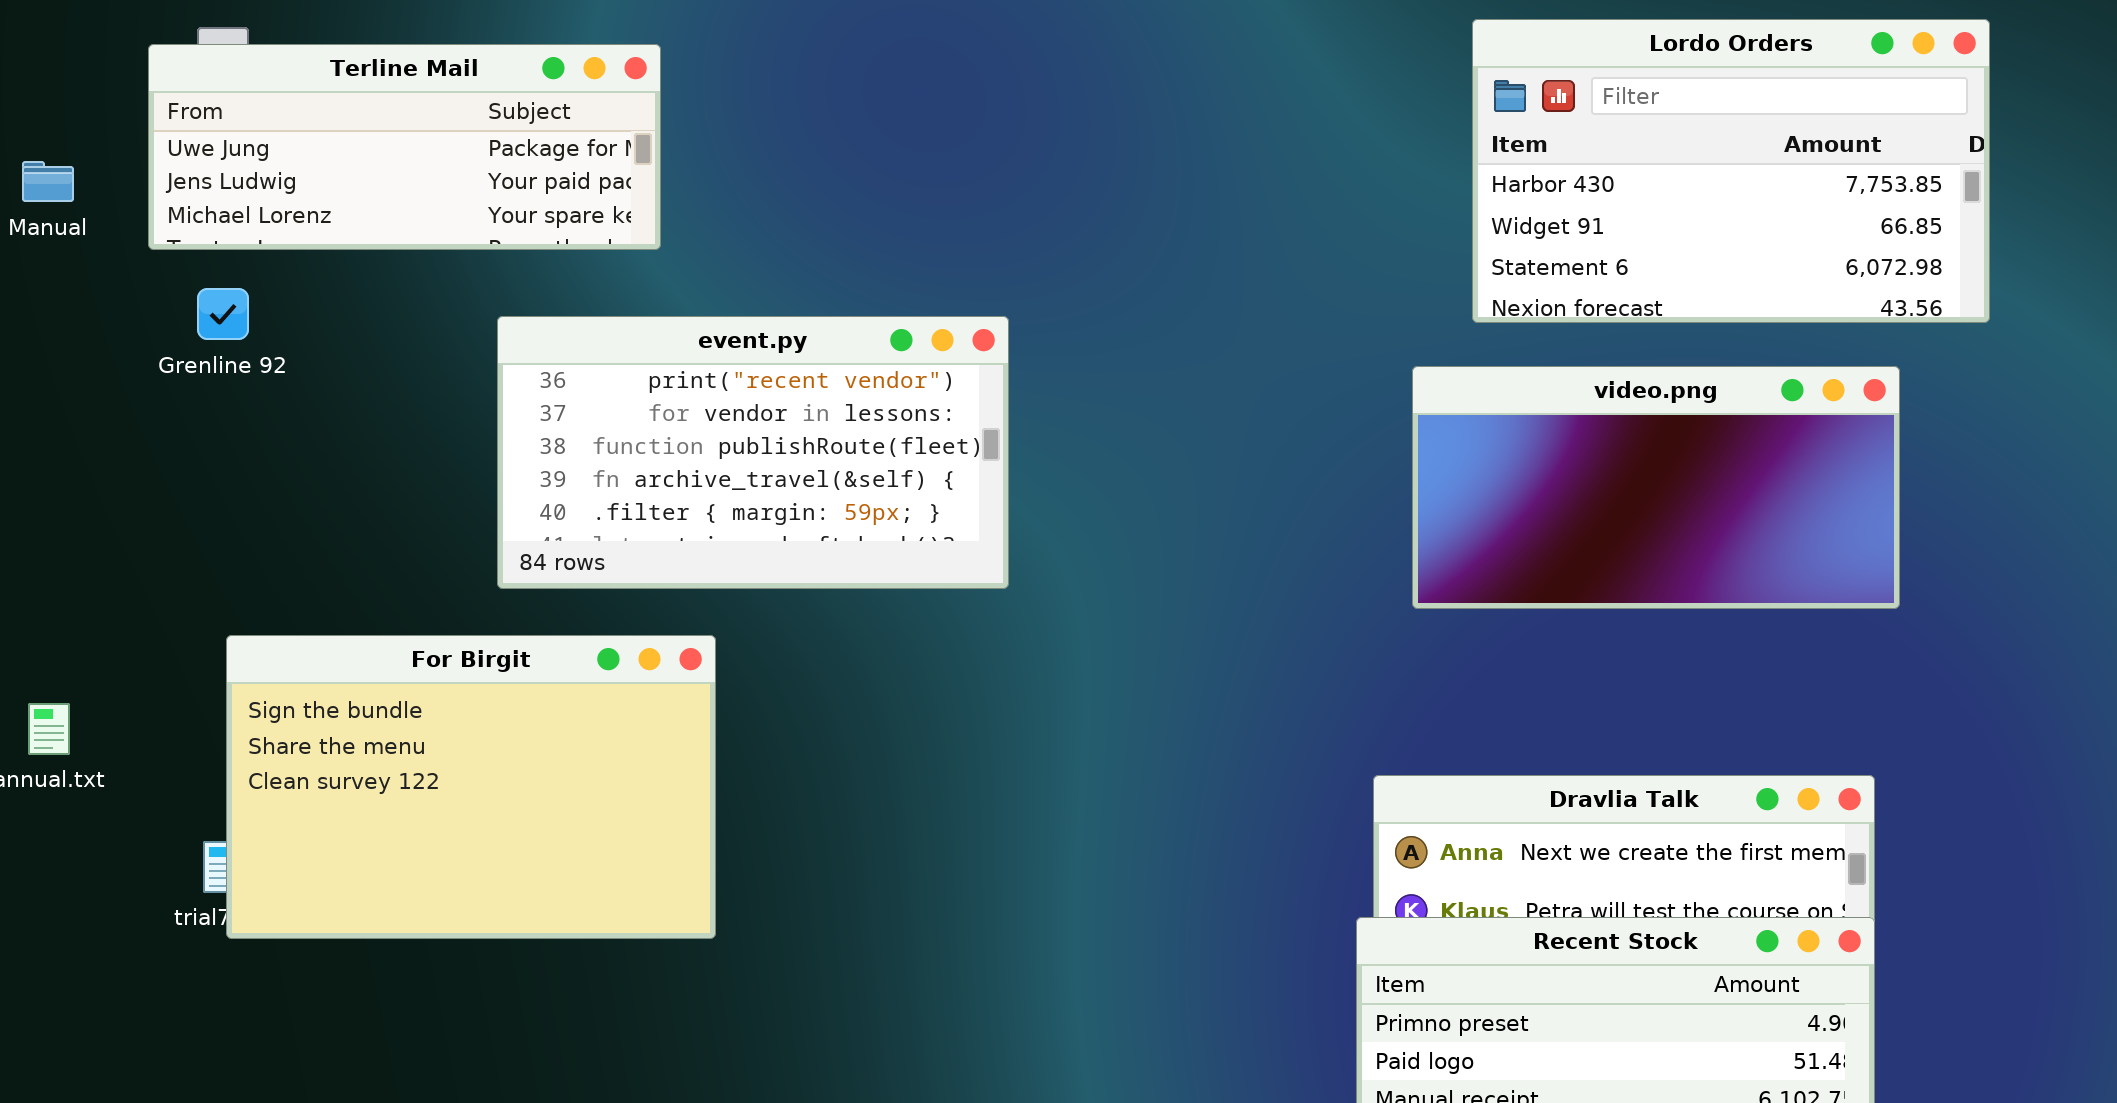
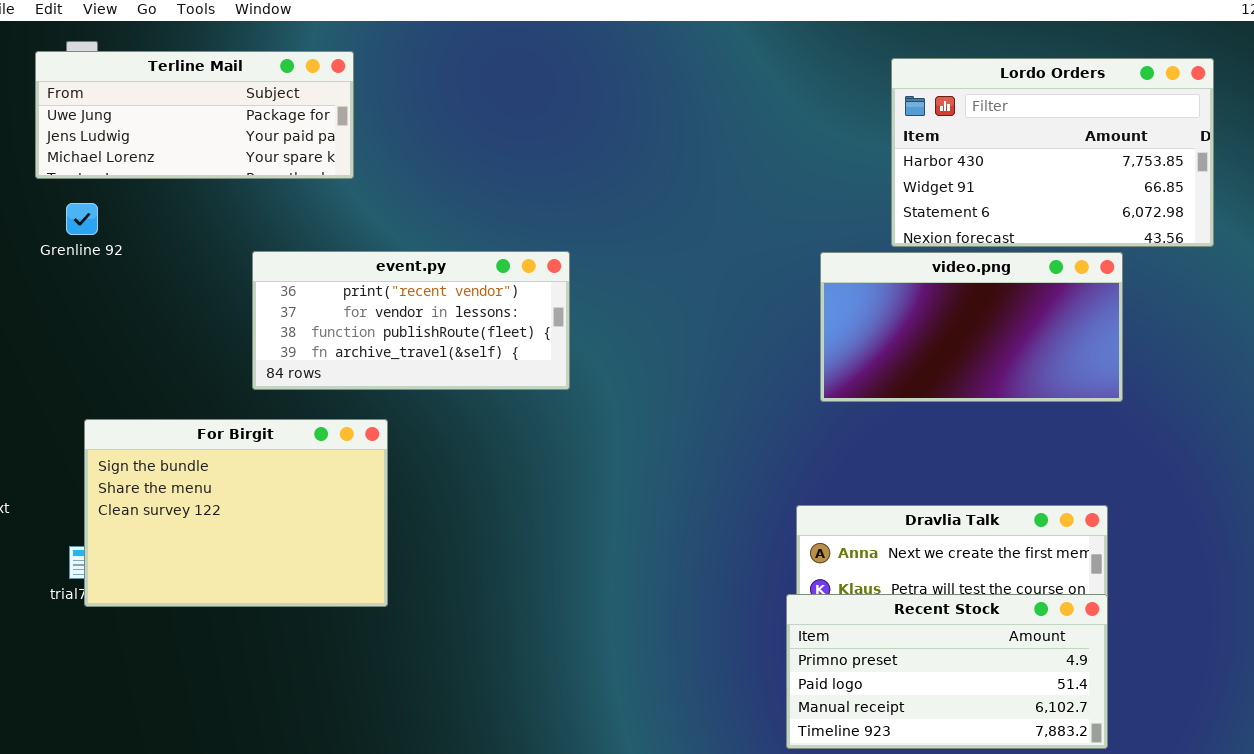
Lordo Orders: [1472,19,1990,323] -> [891,58,1214,247], moved
event.py: [497,316,1009,589] -> [252,251,570,390], resized

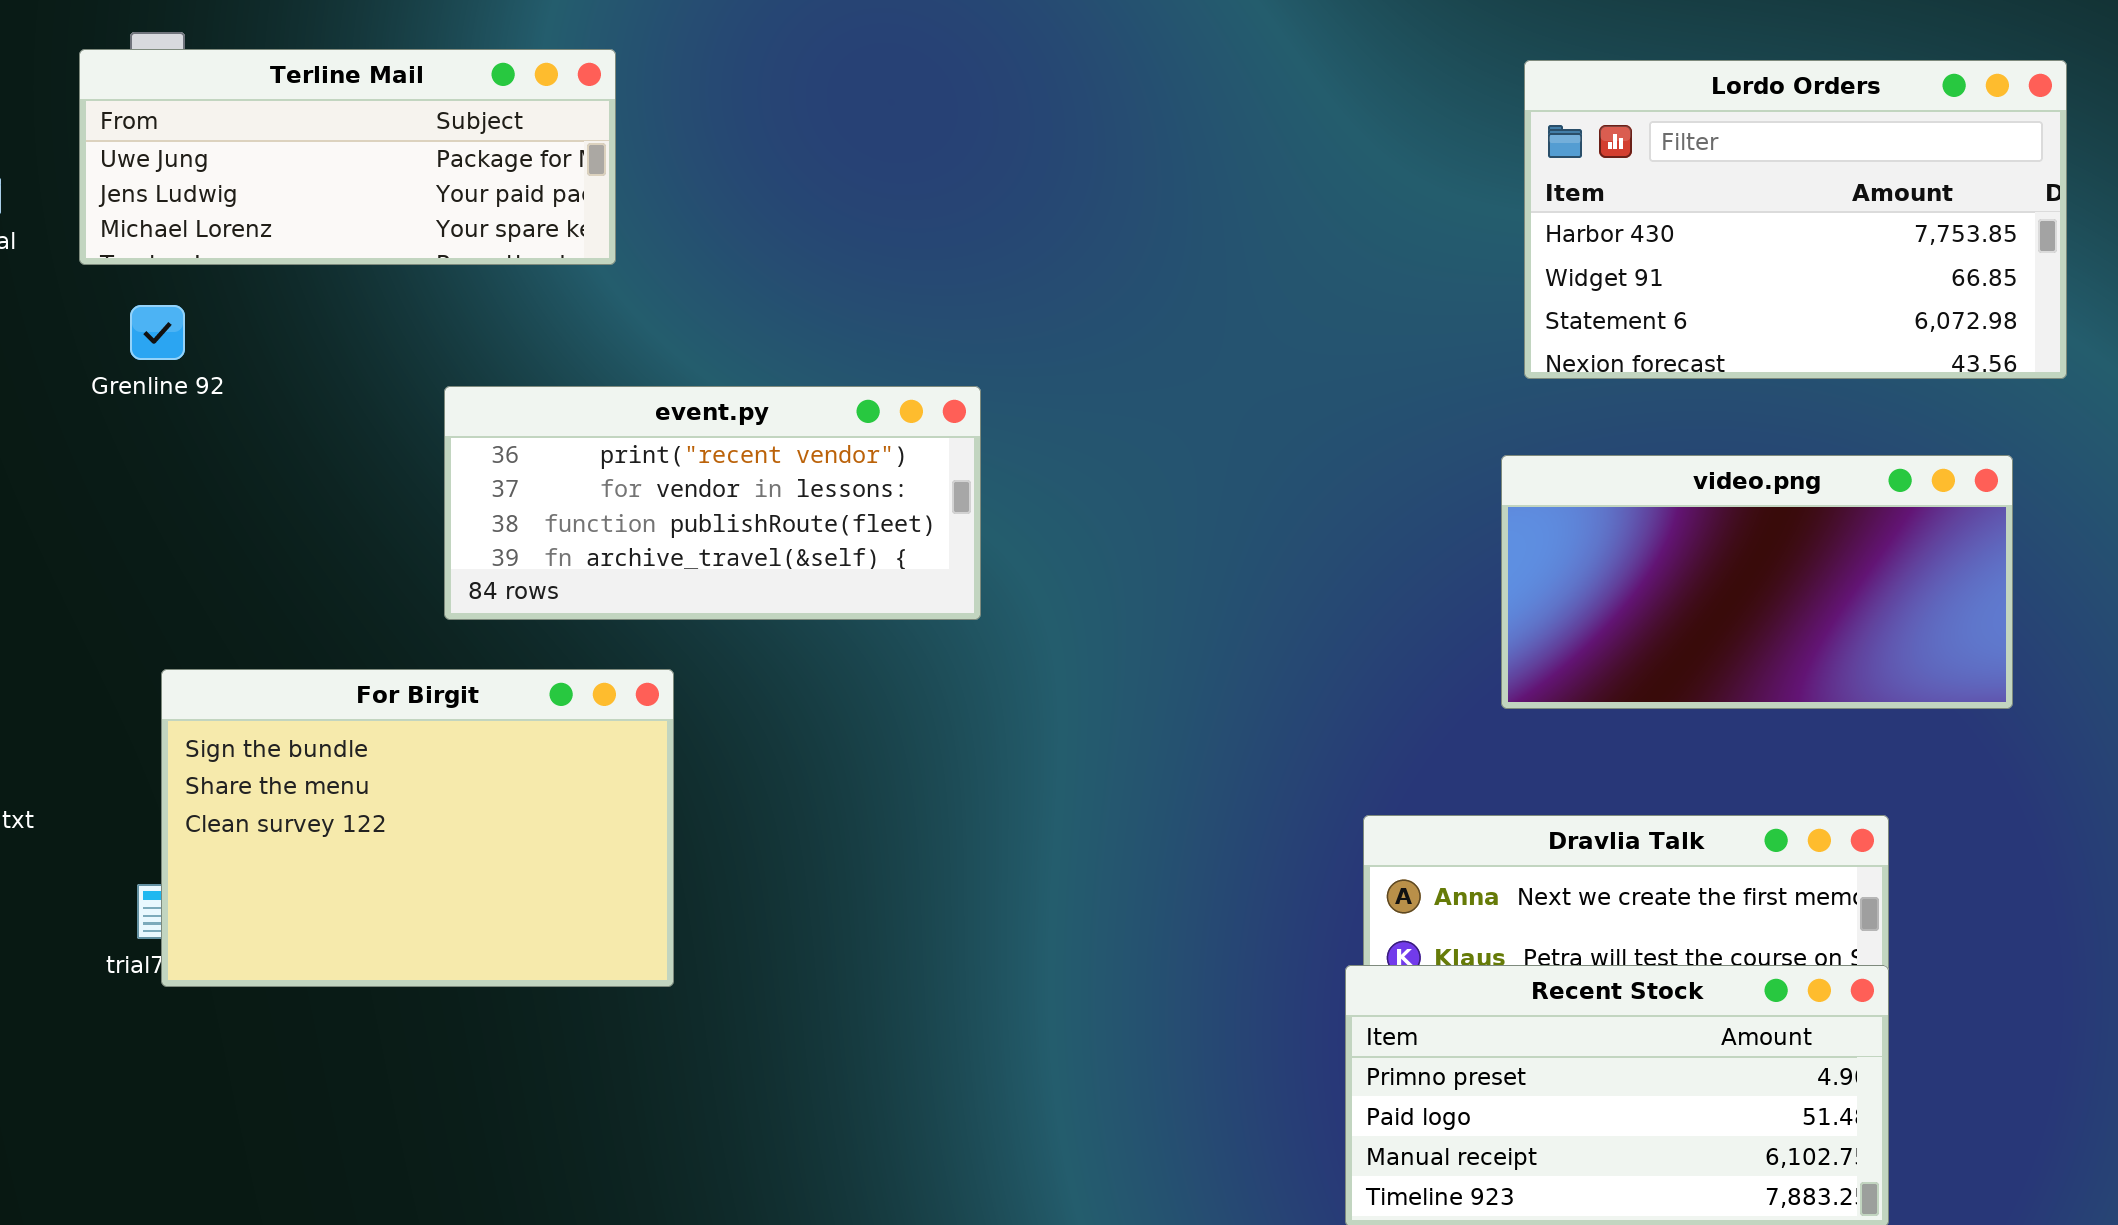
video.png: [820,252,1123,402] -> [1501,455,2013,709], moved

